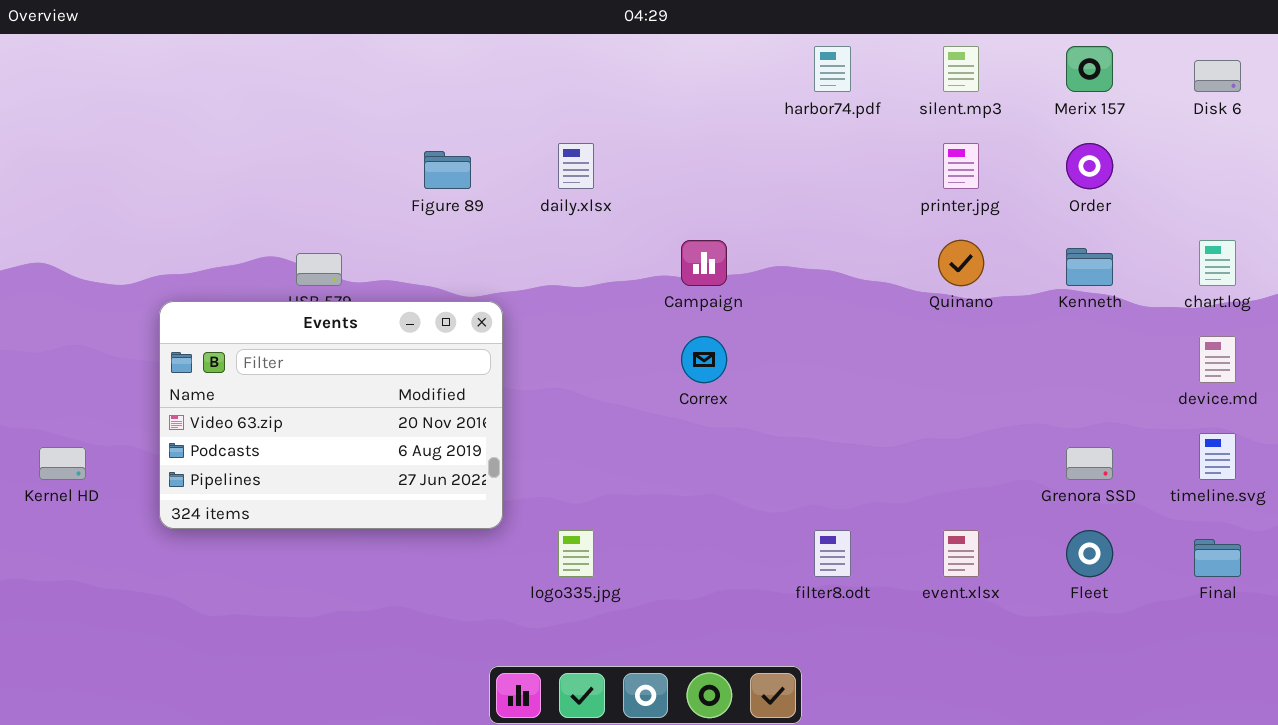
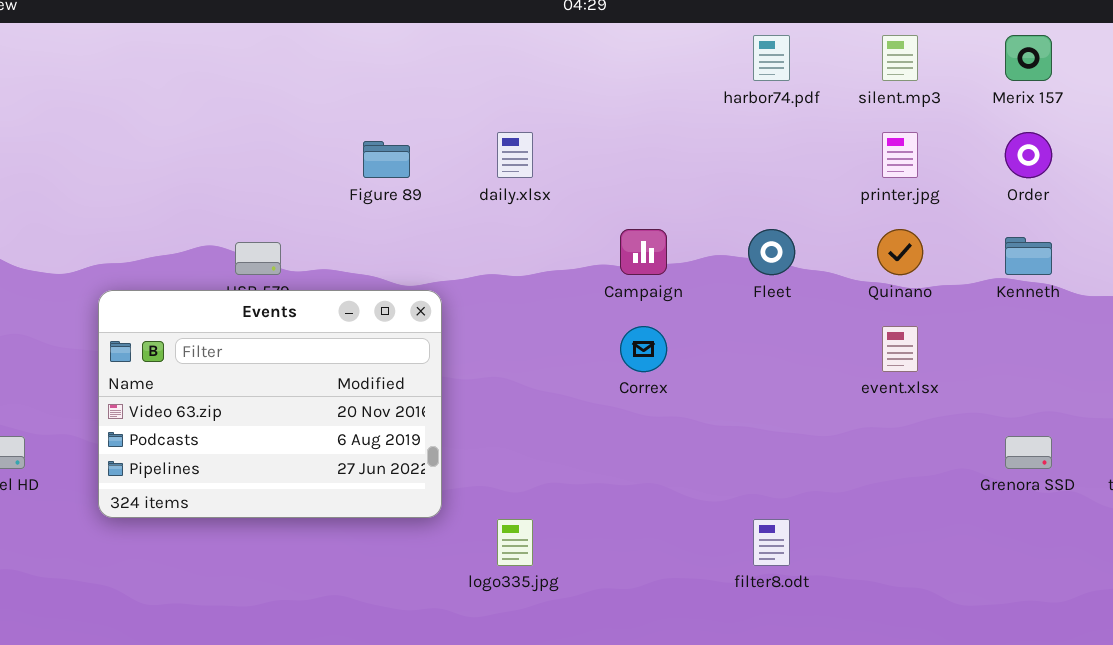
event.xlsx: [943,530,979,577] -> [882,326,918,372], moved
Fleet: [1066,530,1113,577] -> [748,229,795,275], moved

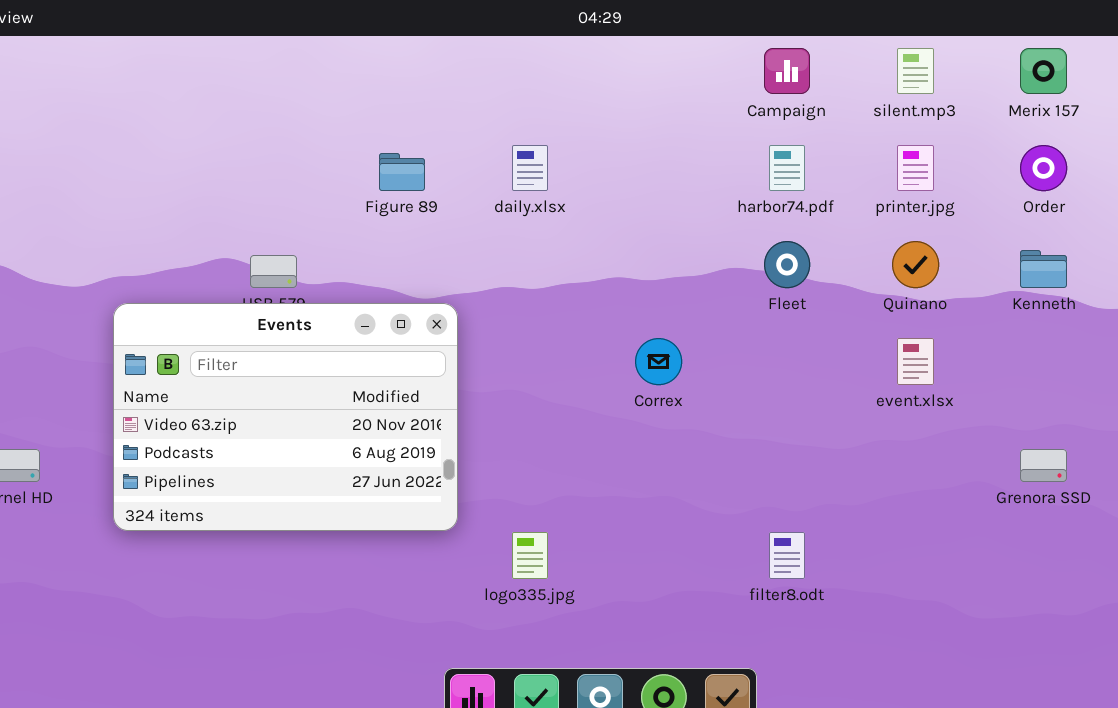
harbor74.pdf: [753,35,790,81] -> [769,145,805,191], moved
Campaign: [620,229,667,275] -> [764,48,810,94], moved

